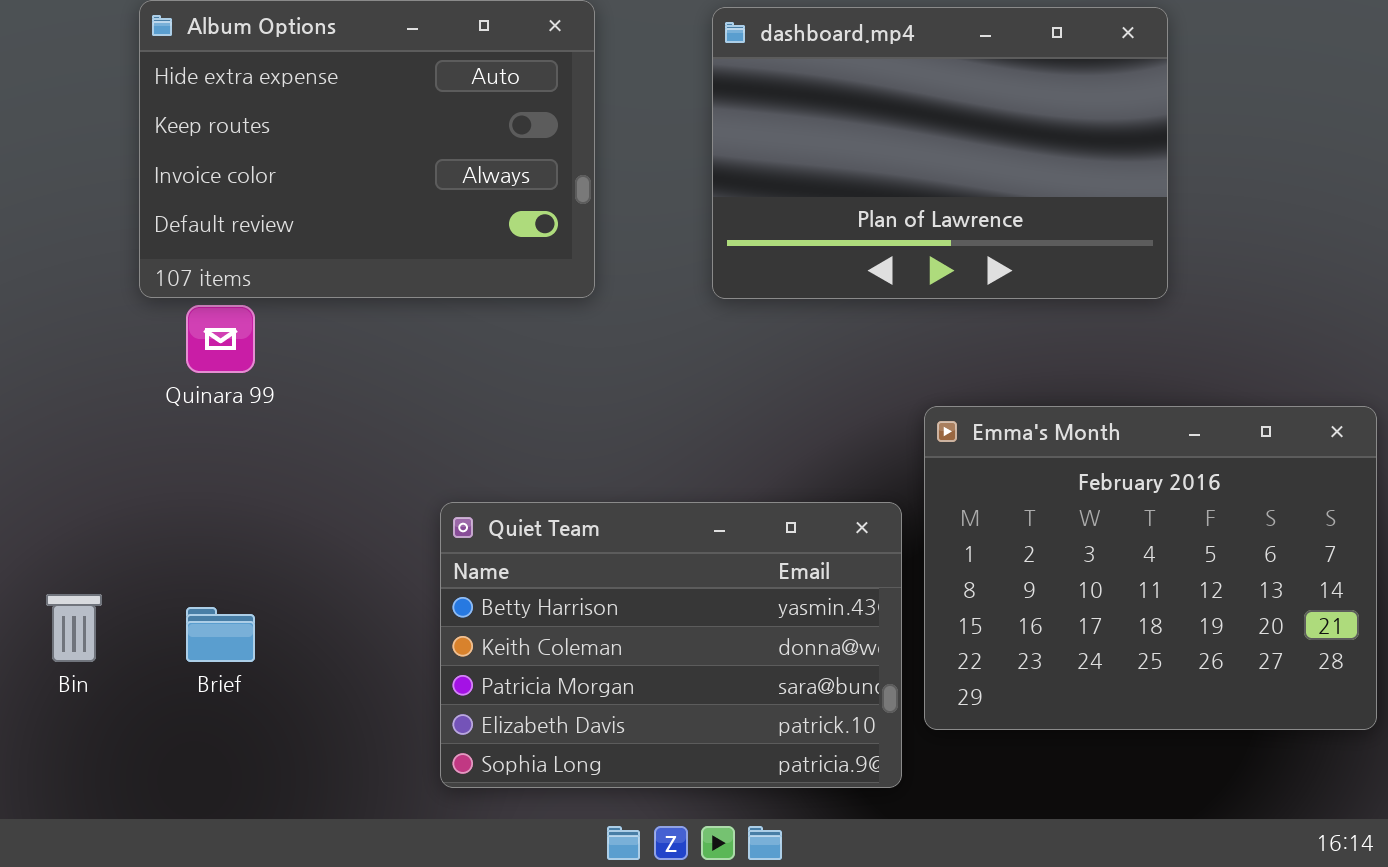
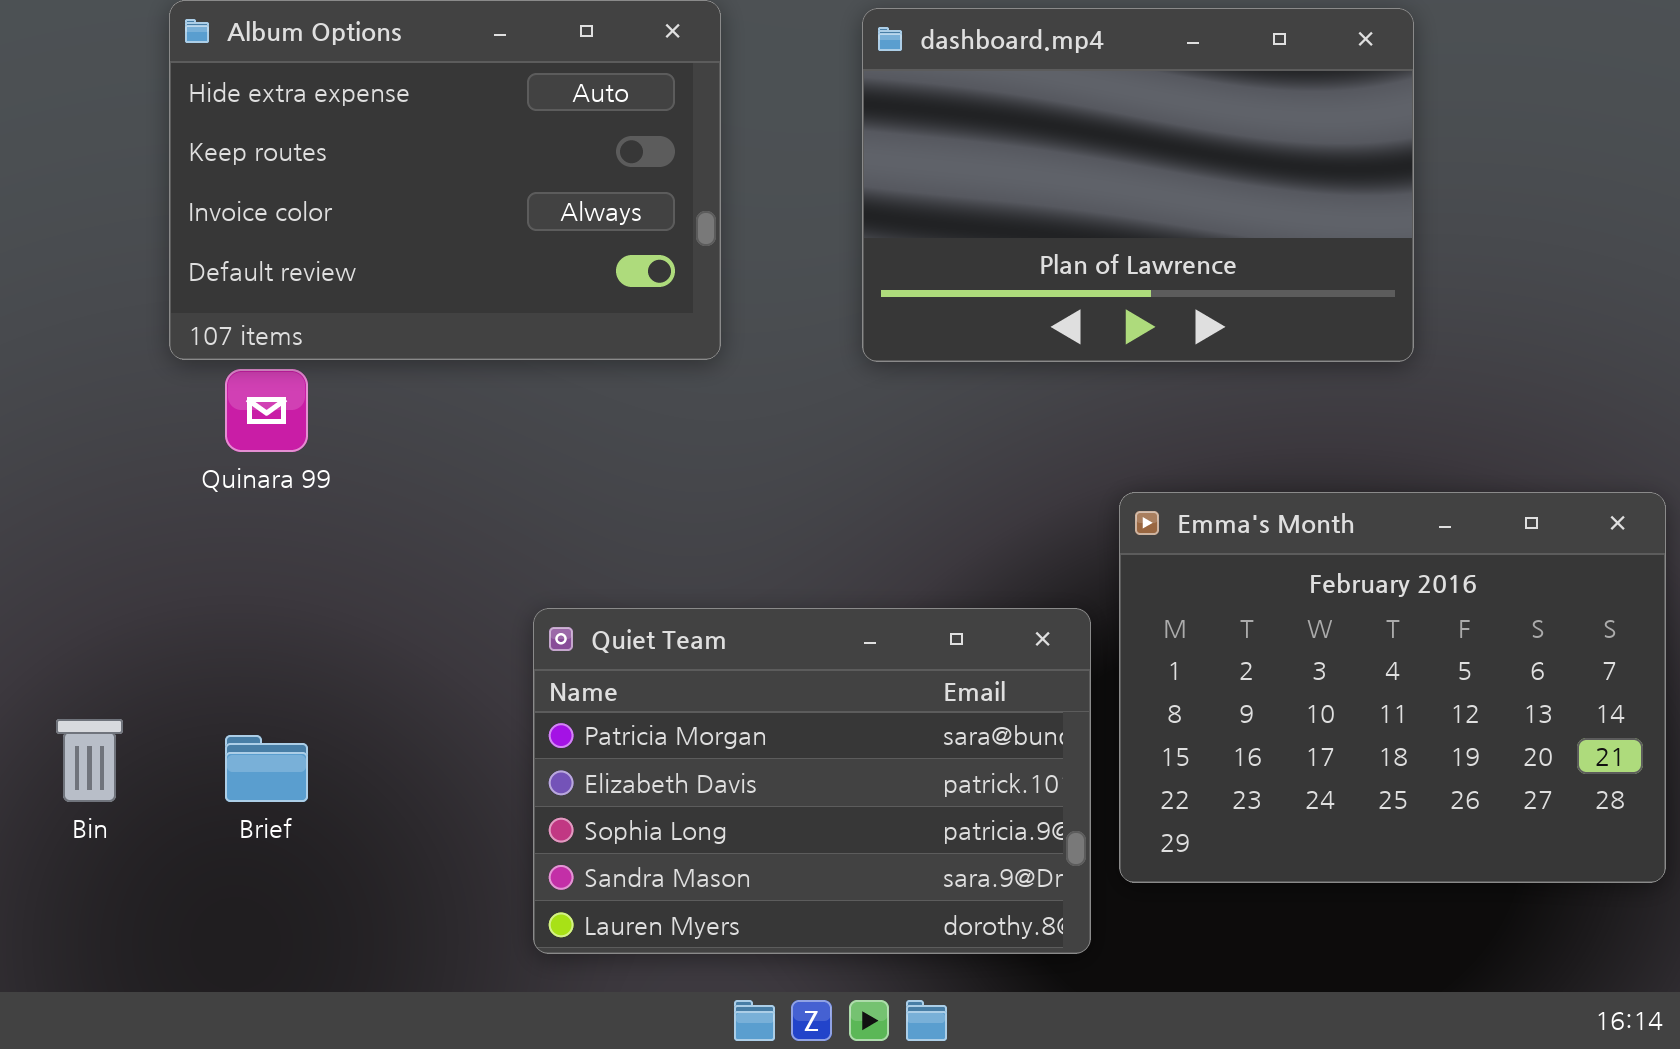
Quiet Team: [440,502,902,788] -> [533,608,1091,954], scrolled down 2 rows

